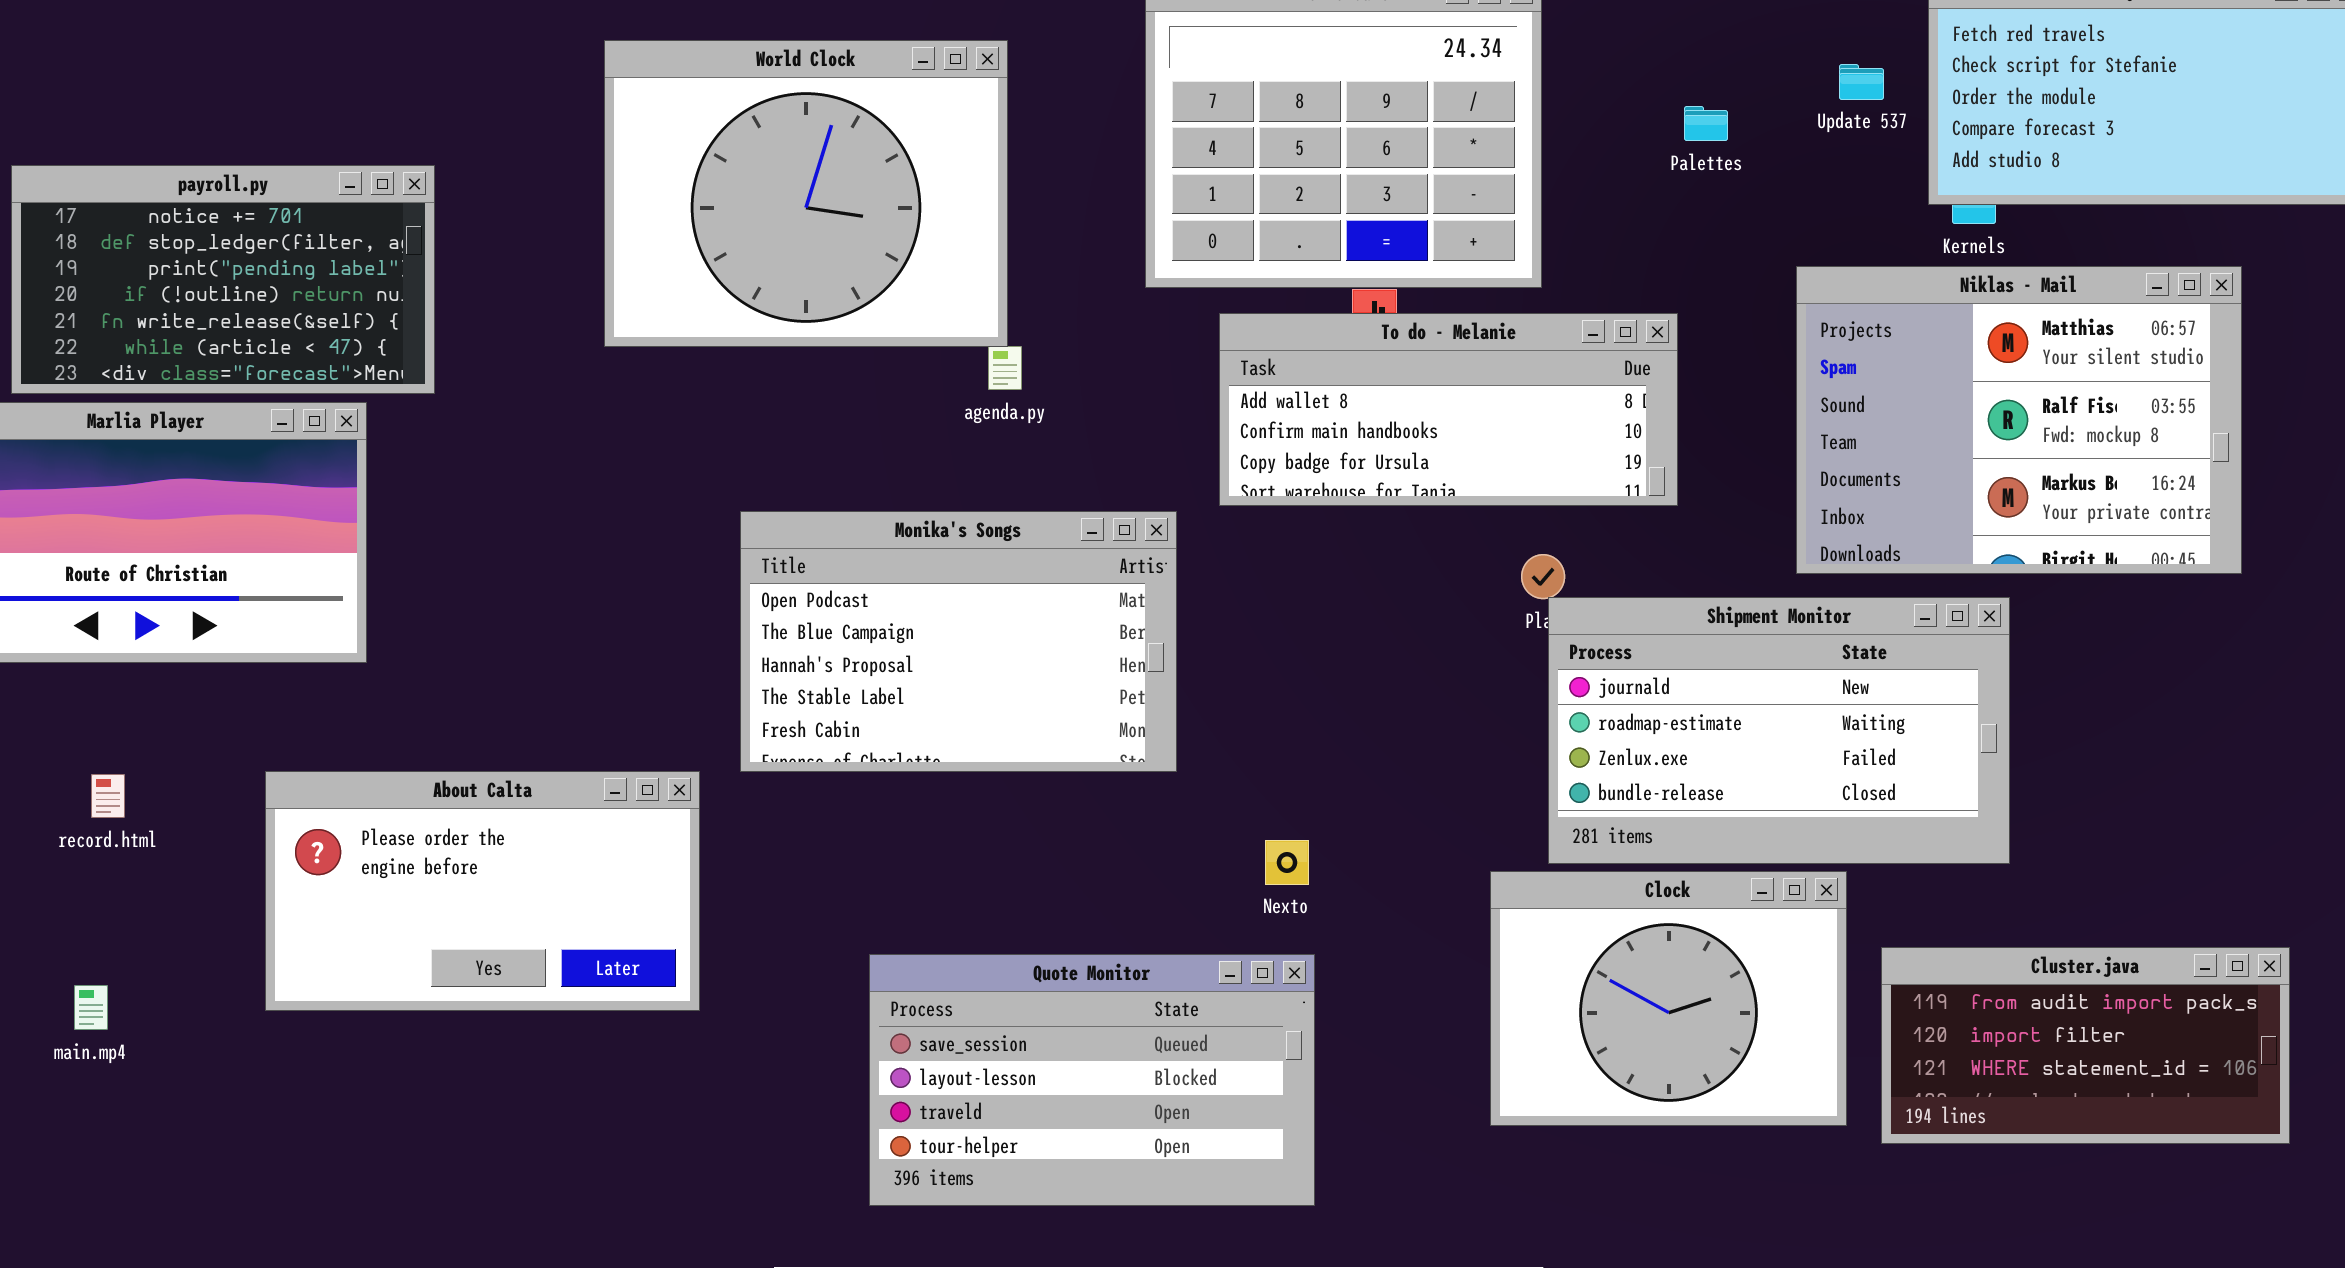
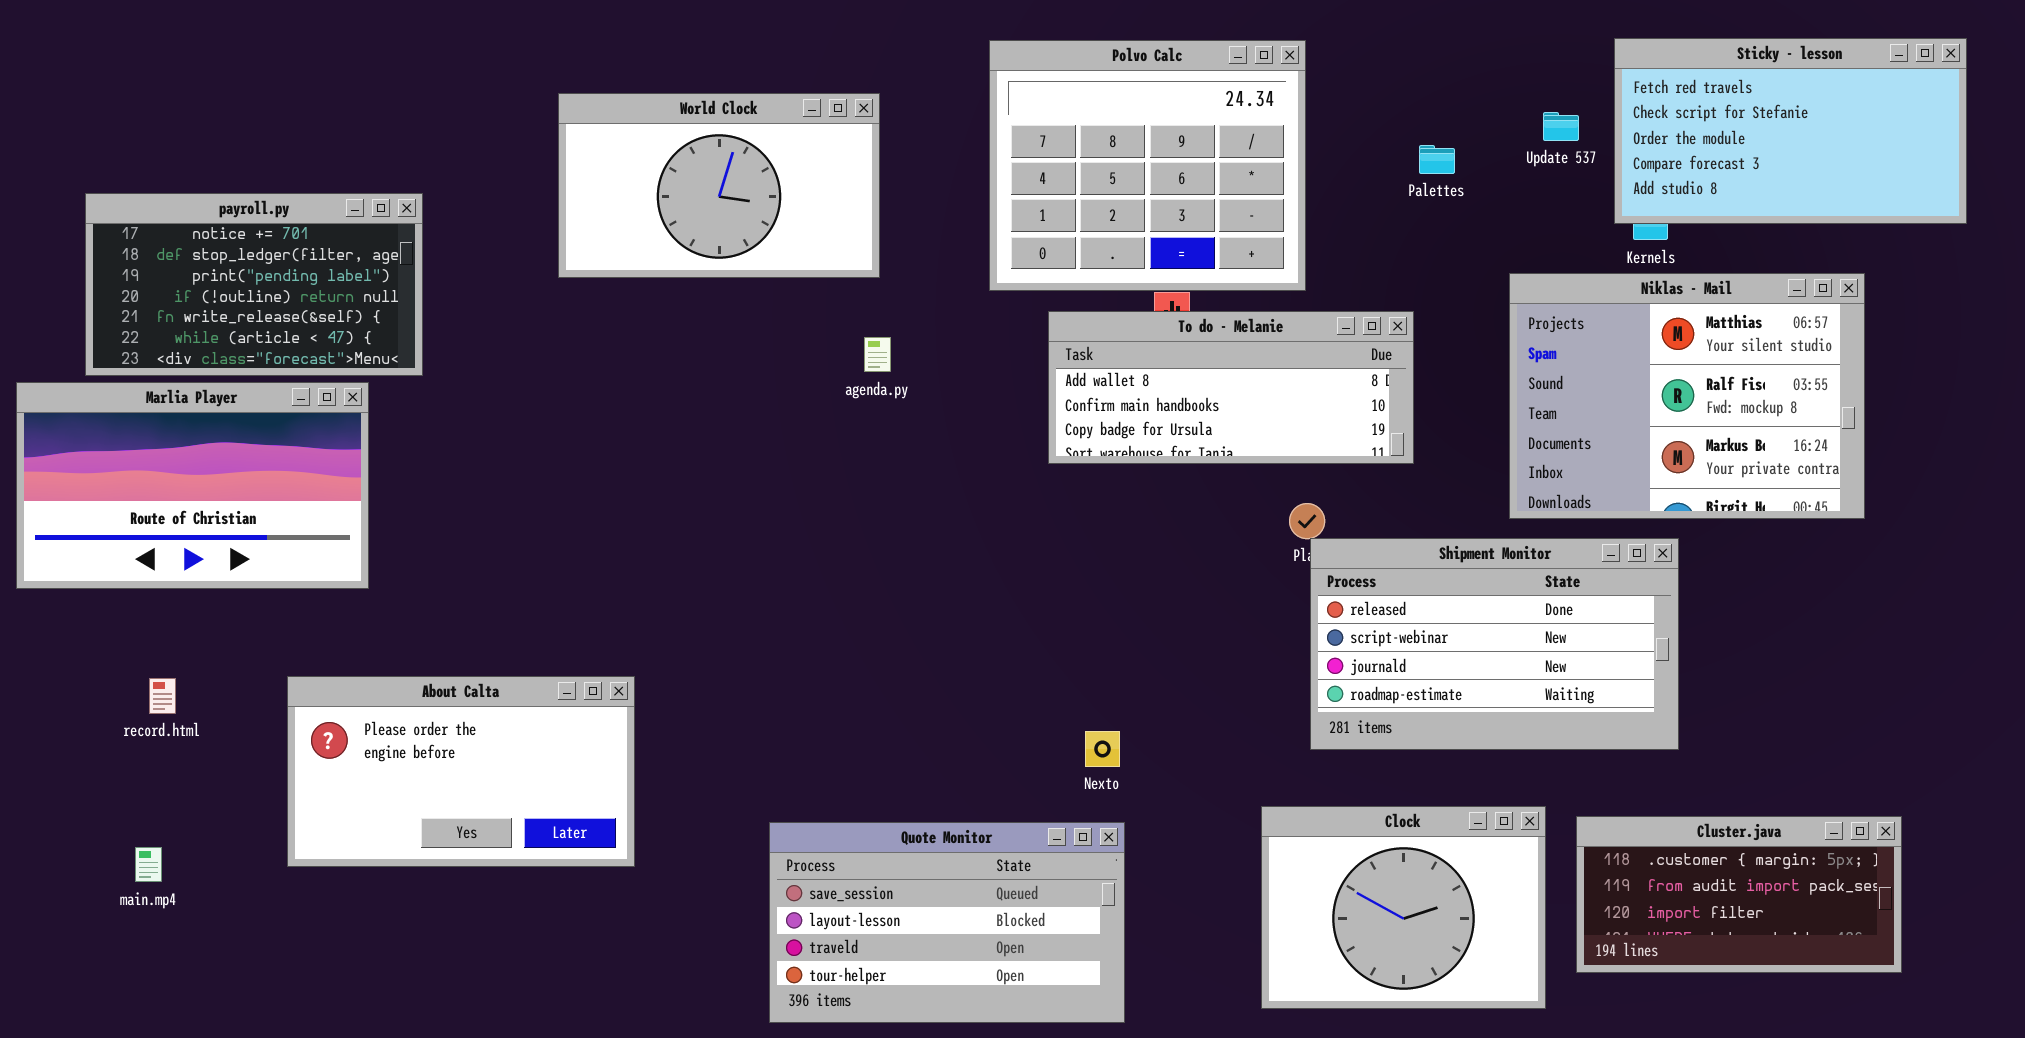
World Clock: [604,40,1008,347] -> [558,93,880,278], resized
Monika's Songs: [740,511,1177,772] -> none, closed
Shipment Monitor: [1548,597,2010,864] -> [1310,538,1679,750], scrolled up 2 rows
Clock: [1490,871,1847,1126] -> [1261,806,1546,1009], moved
Cluster.java: [1881,947,2290,1144] -> [1576,816,1902,973], scrolled up 1 row

